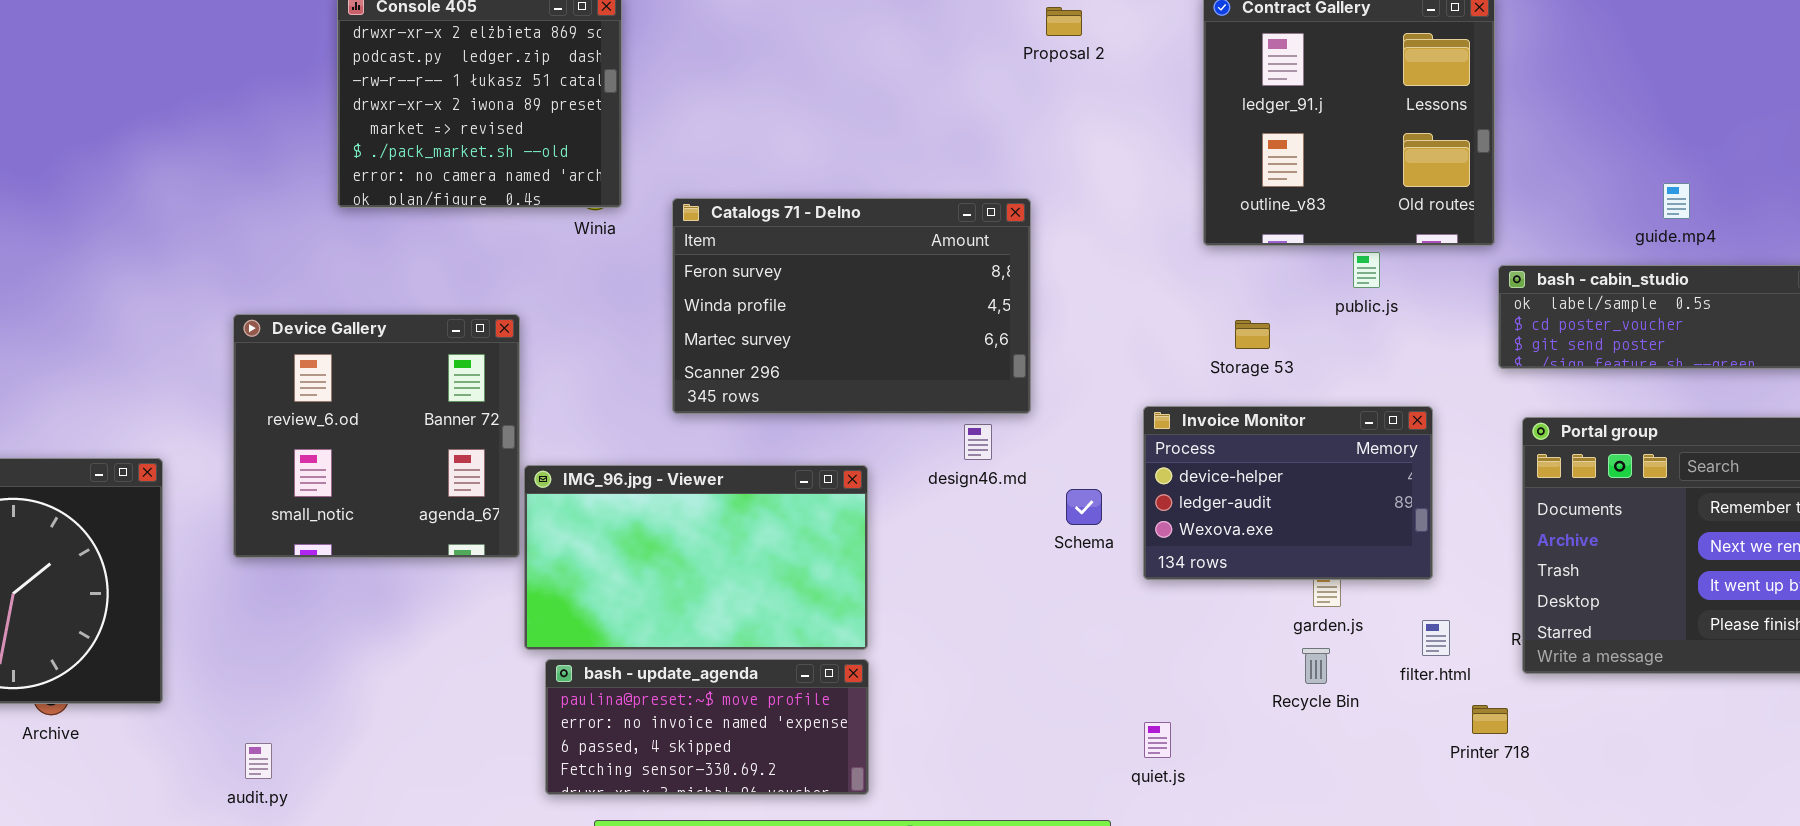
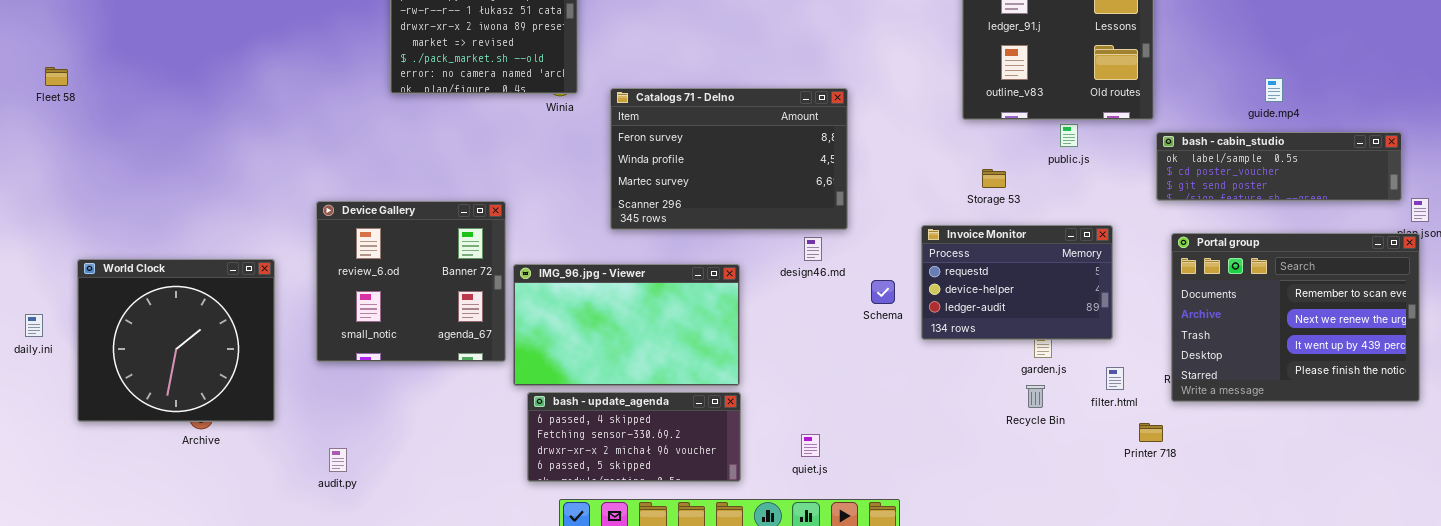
Device Gallery: [233,314,520,558] -> [316,201,506,362], moved
Invoice Monitor: [1143,406,1433,580] -> [921,225,1113,340], scrolled up 1 row
bash - update_agenda: [545,659,869,795] -> [527,392,741,482], scrolled down 2 rows
quiet.js: [1144,722,1171,758] -> [801,434,820,457], moved

